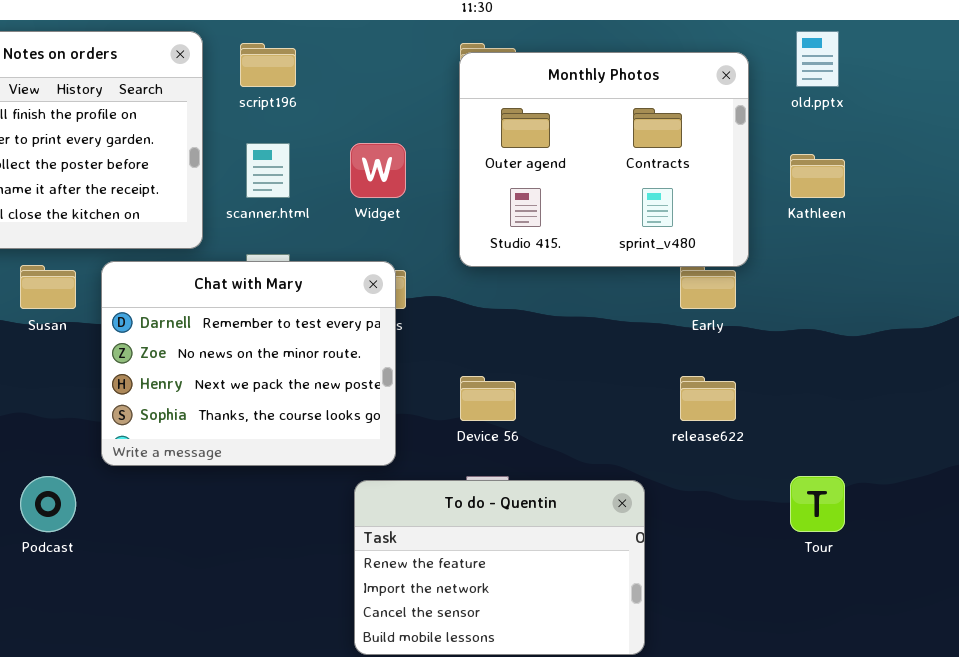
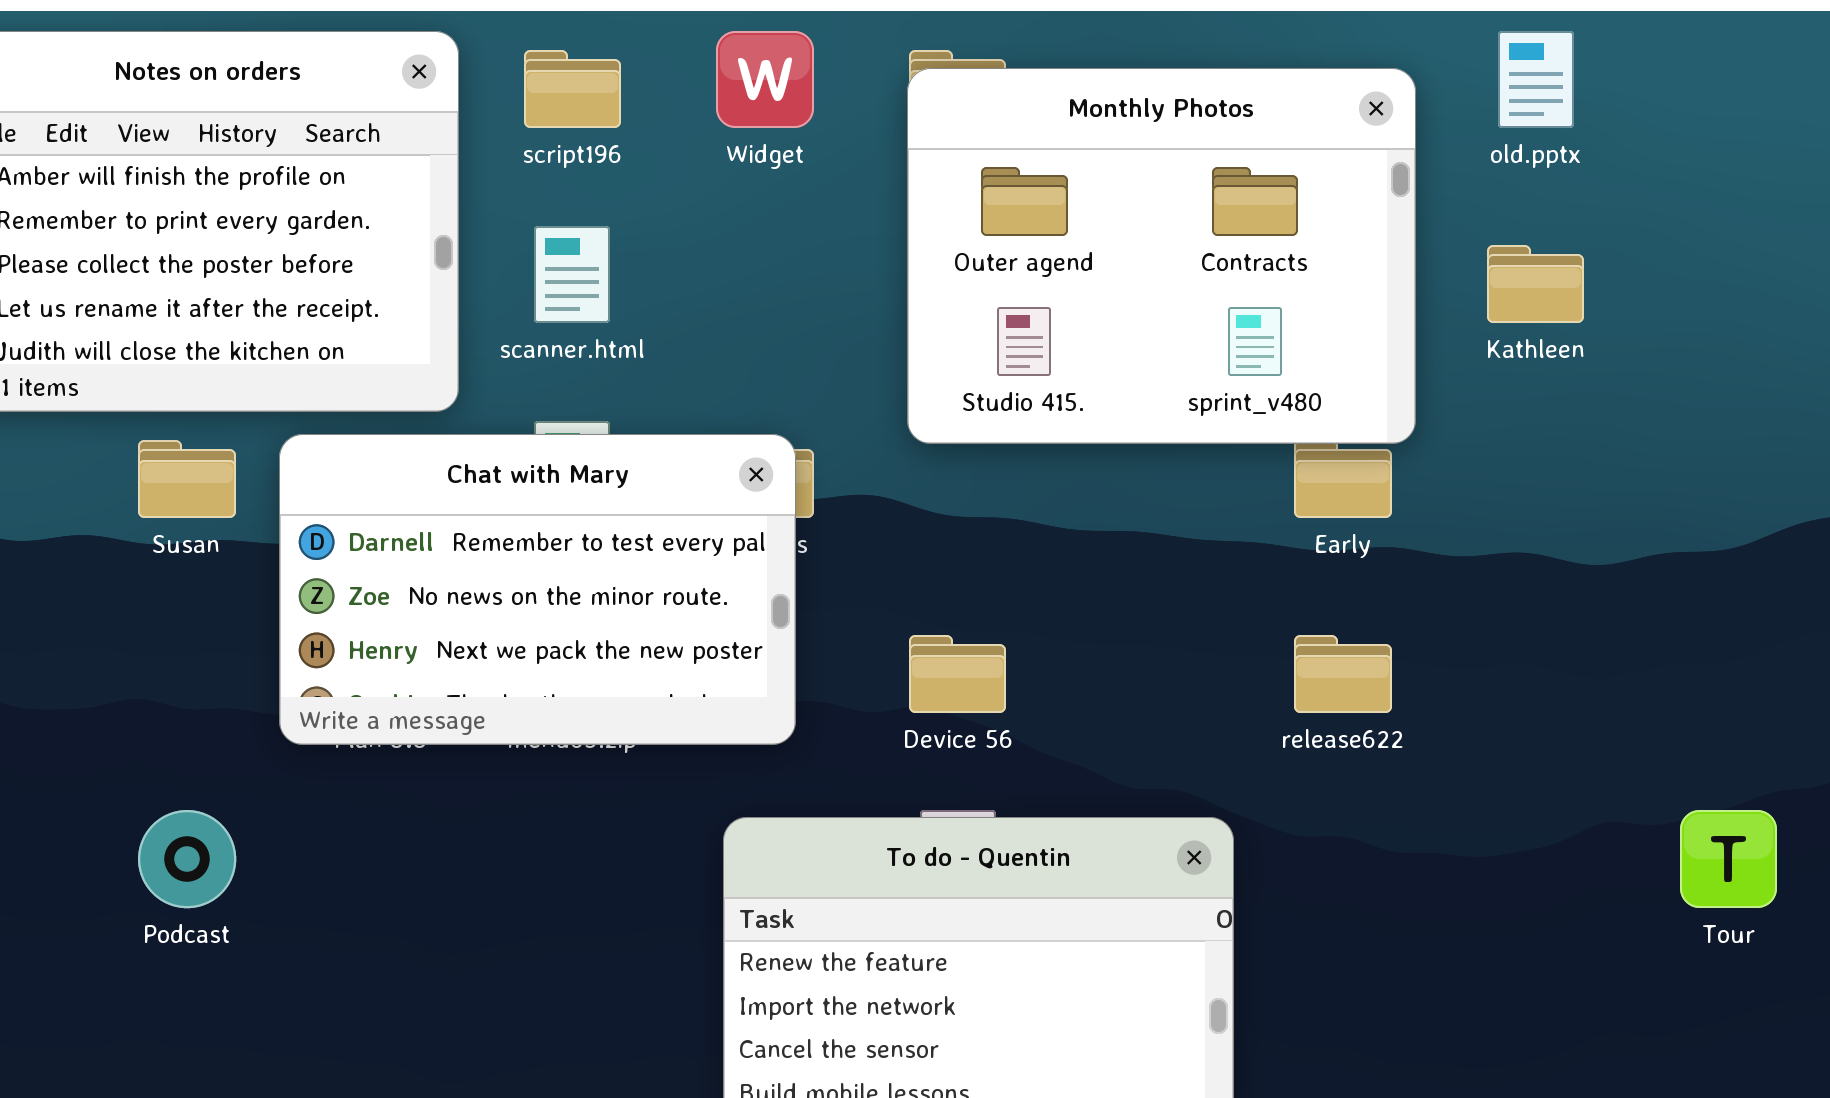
Widget: [350,143,406,198] -> [716,31,814,128], moved
Chat with Mary: [101,261,396,466] -> [279,434,796,745], resized
Tour: [790,476,845,532] -> [1680,810,1777,908], moved

